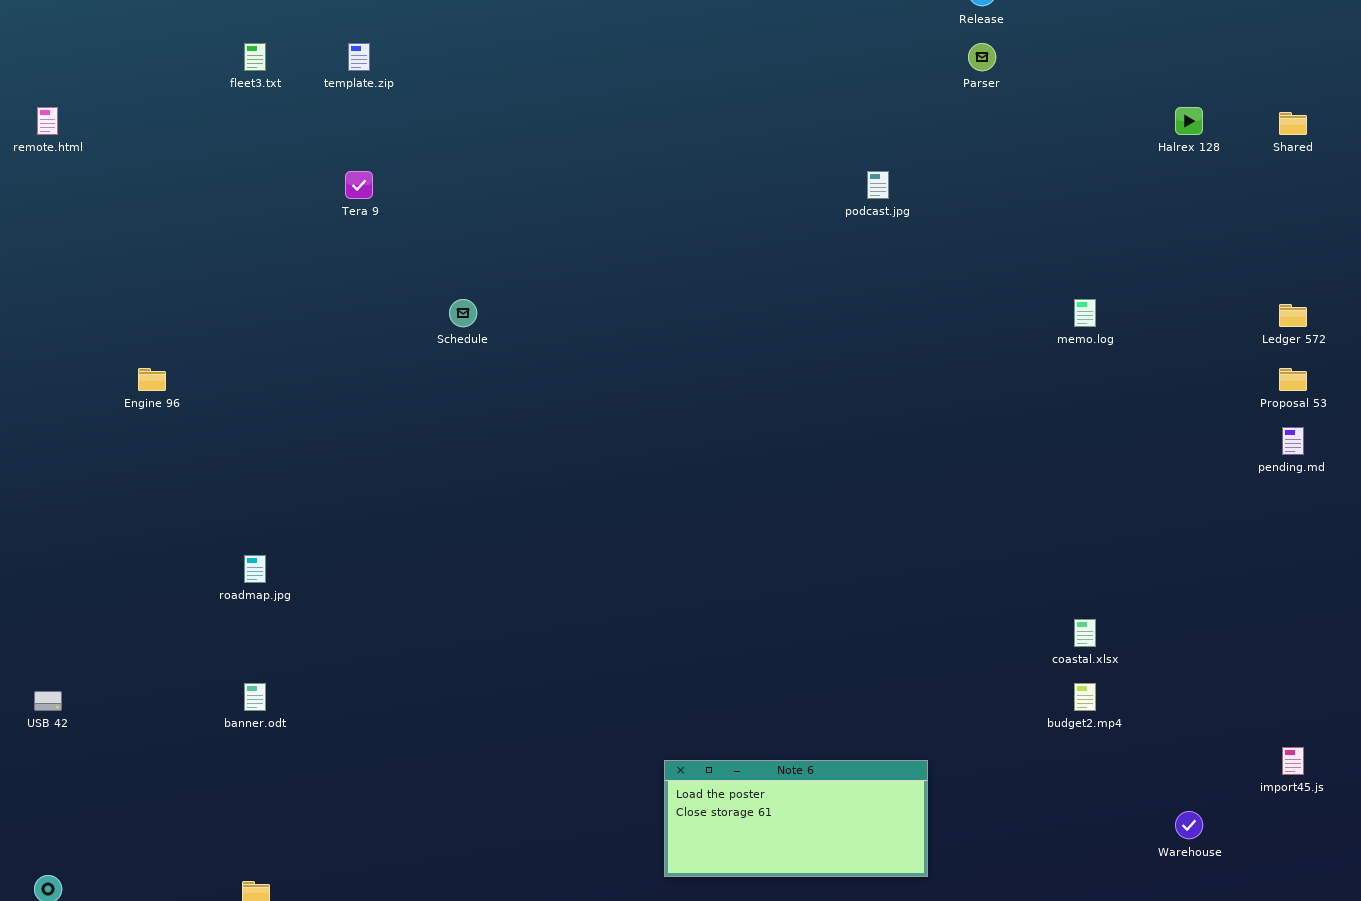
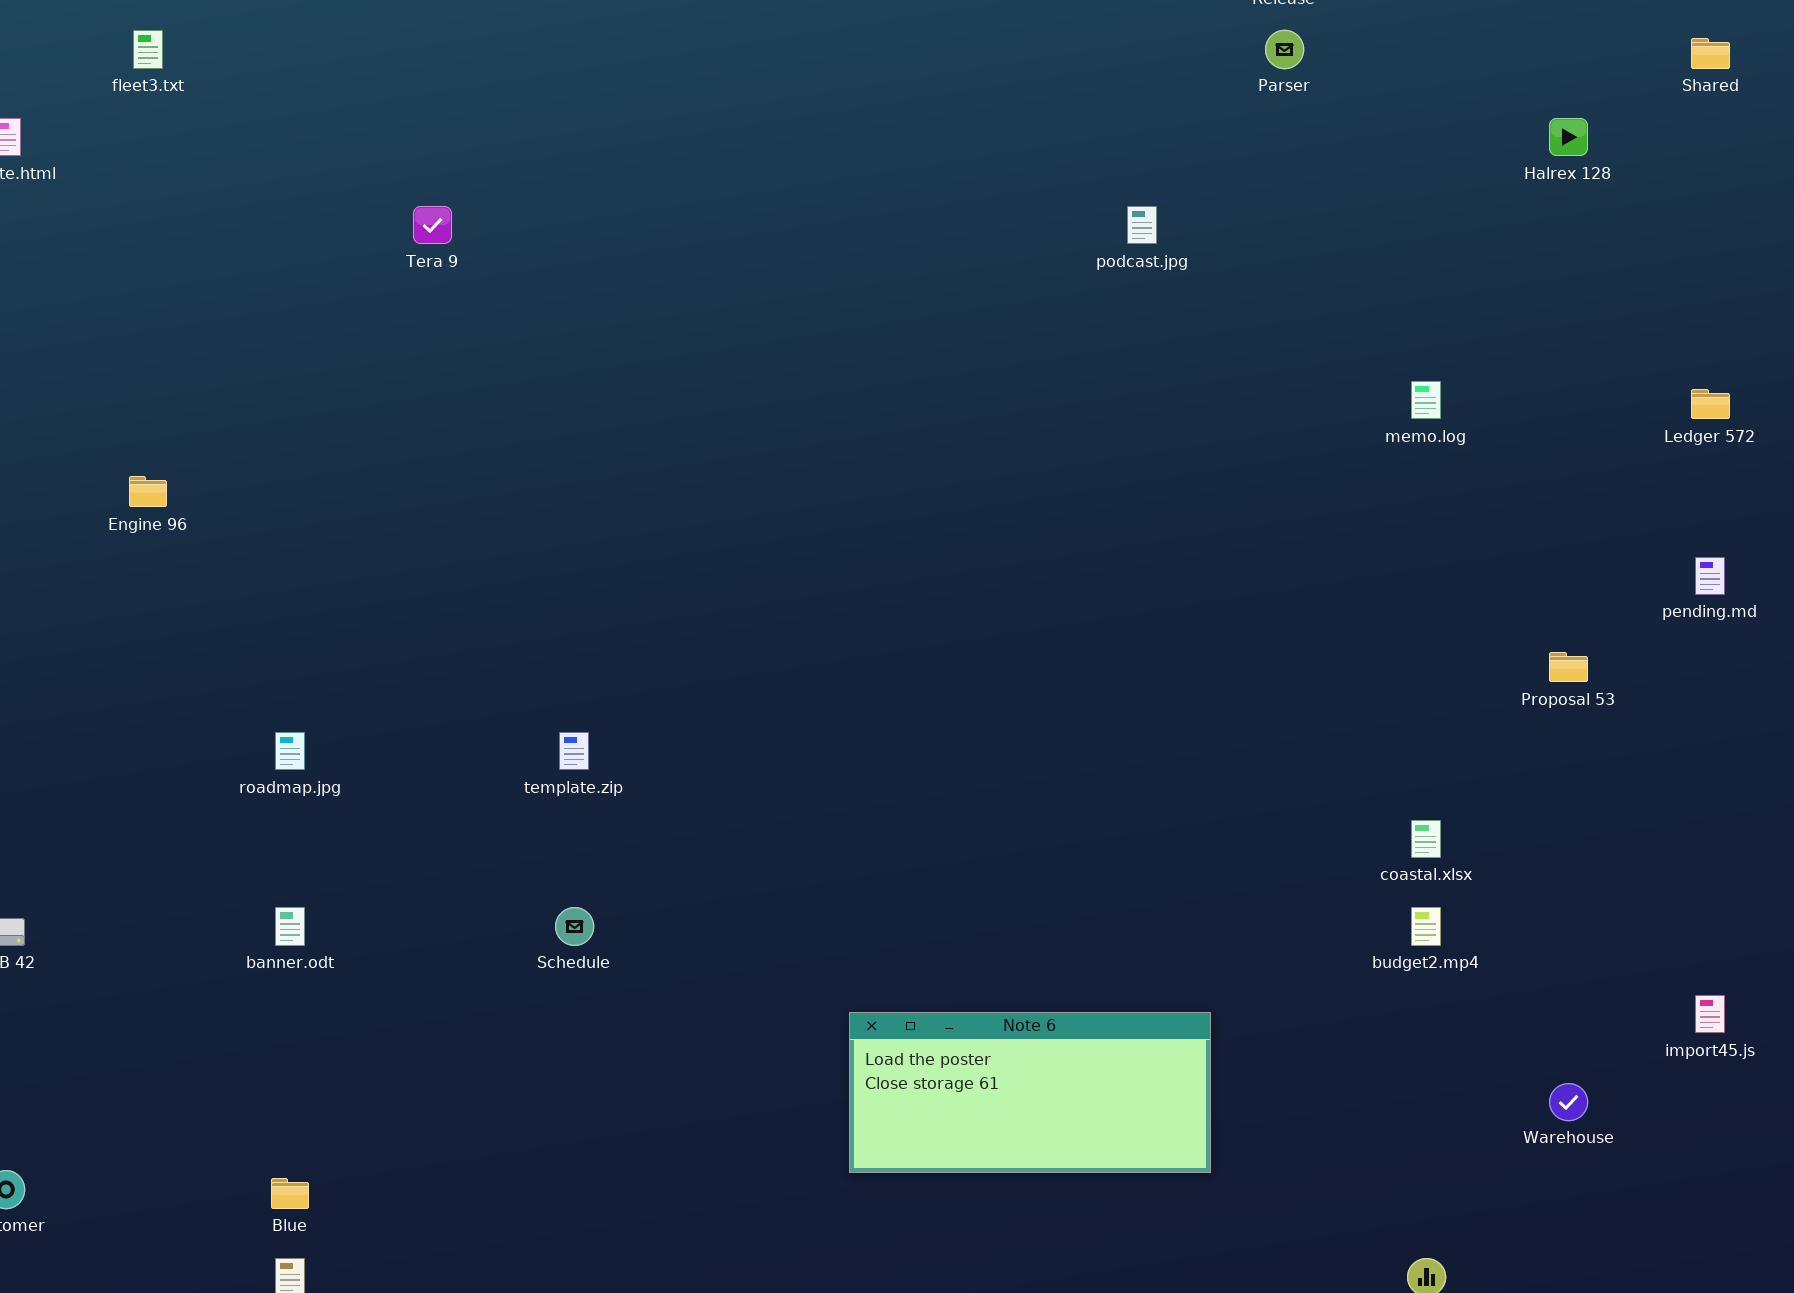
fleet3.txt: [244,43,266,71] -> [133,30,163,69], moved
template.zip: [348,43,370,71] -> [559,732,589,770], moved
Shared: [1279,112,1307,135] -> [1691,38,1730,69], moved
Schedule: [449,299,477,327] -> [555,907,594,946], moved
Proposal 53: [1279,368,1307,391] -> [1549,652,1588,682], moved

